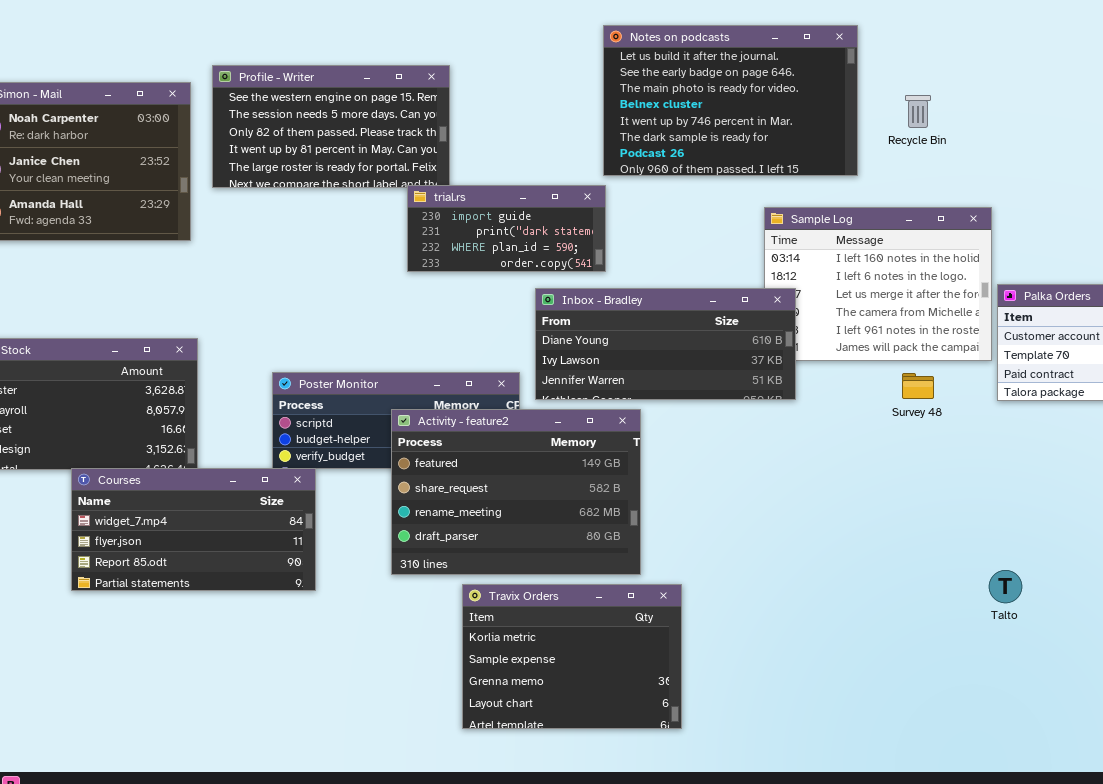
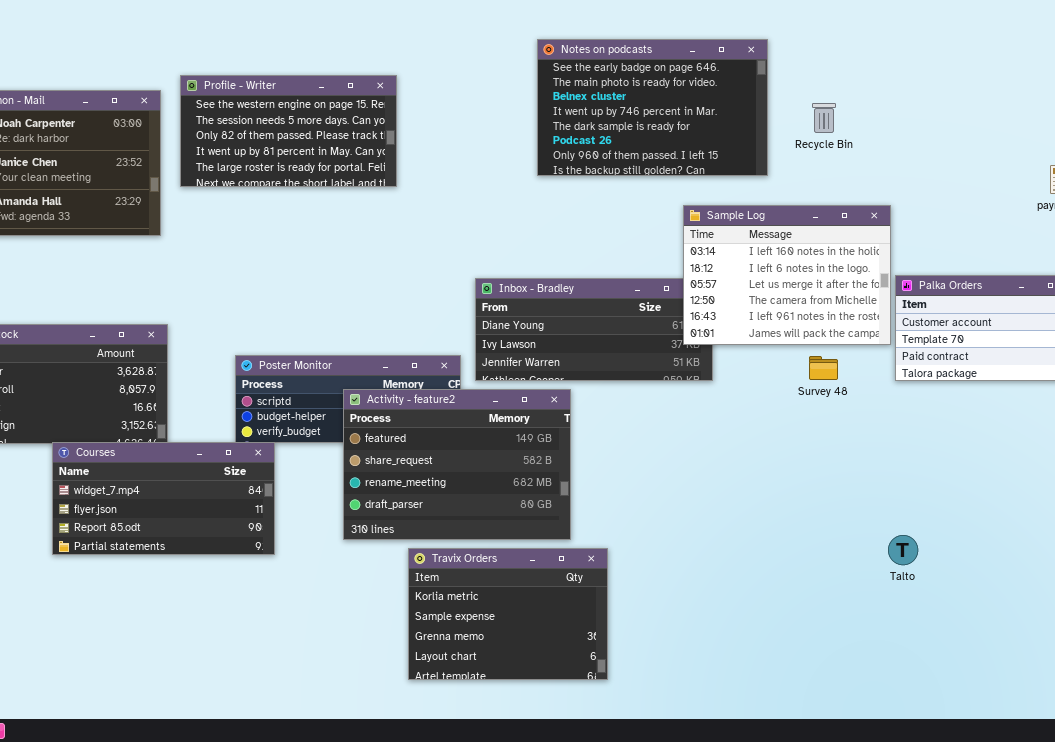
Notes on podcasts: [603,25,858,176] -> [537,39,768,176], scrolled down 1 row
trial.rs: [407,185,606,272] -> none, closed
Sample Log: [764,207,992,361] -> [683,205,891,345], raised

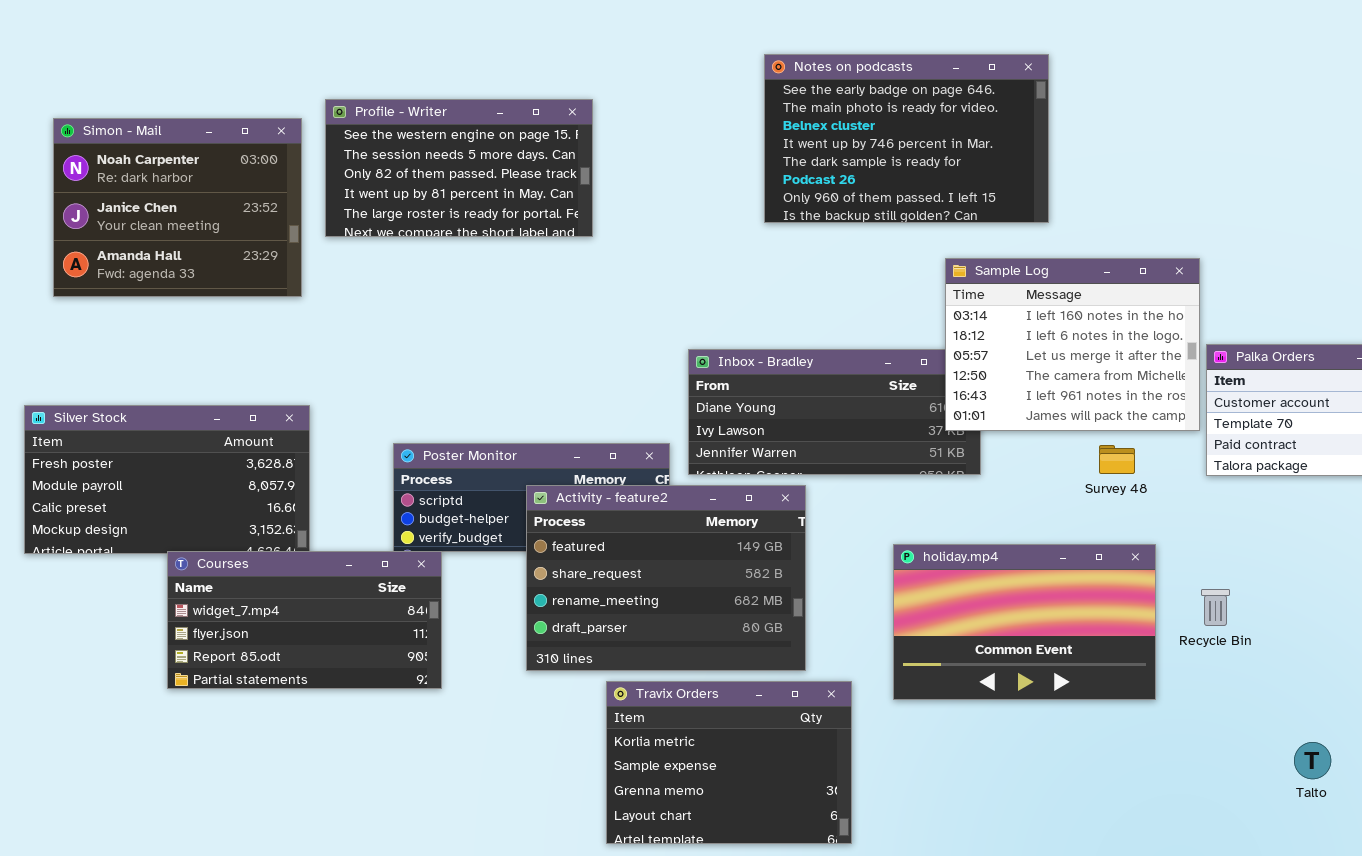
Recycle Bin: [812,103,836,133] -> [1201,589,1230,626], moved
holiday.mp4: none -> [893,544,1156,700], opened
Talto: [888,535,918,565] -> [1294,742,1331,779], moved

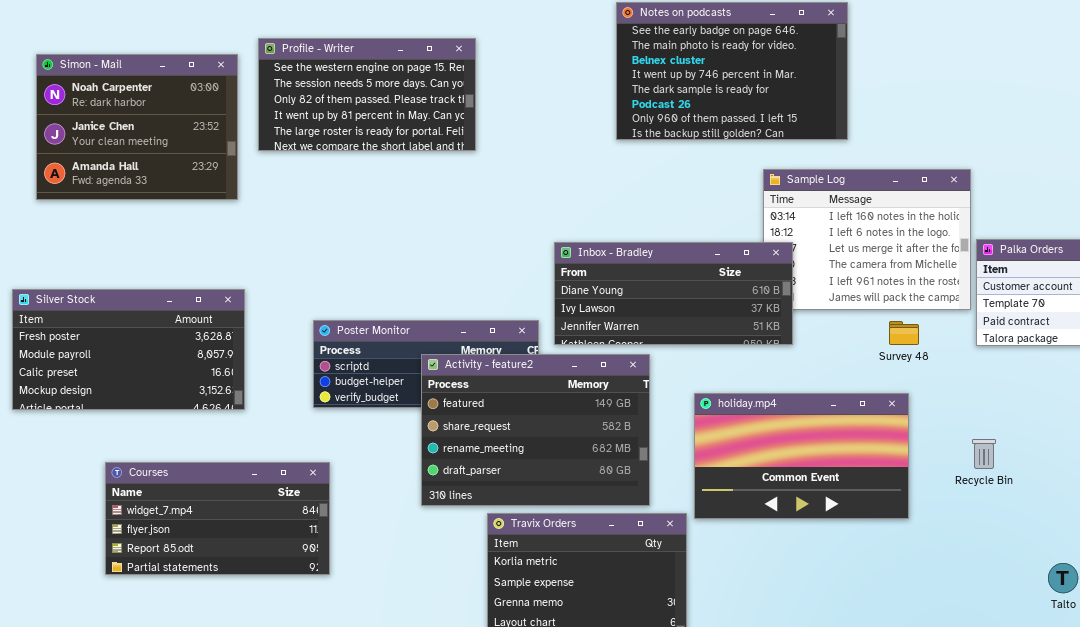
Inbox - Bradley: [688,349,981,475] -> [554,242,793,345], raised
holiday.mp4: [893,544,1156,700] -> [694,393,909,519], moved
Courses: [167,551,442,689] -> [105,462,330,575], moved

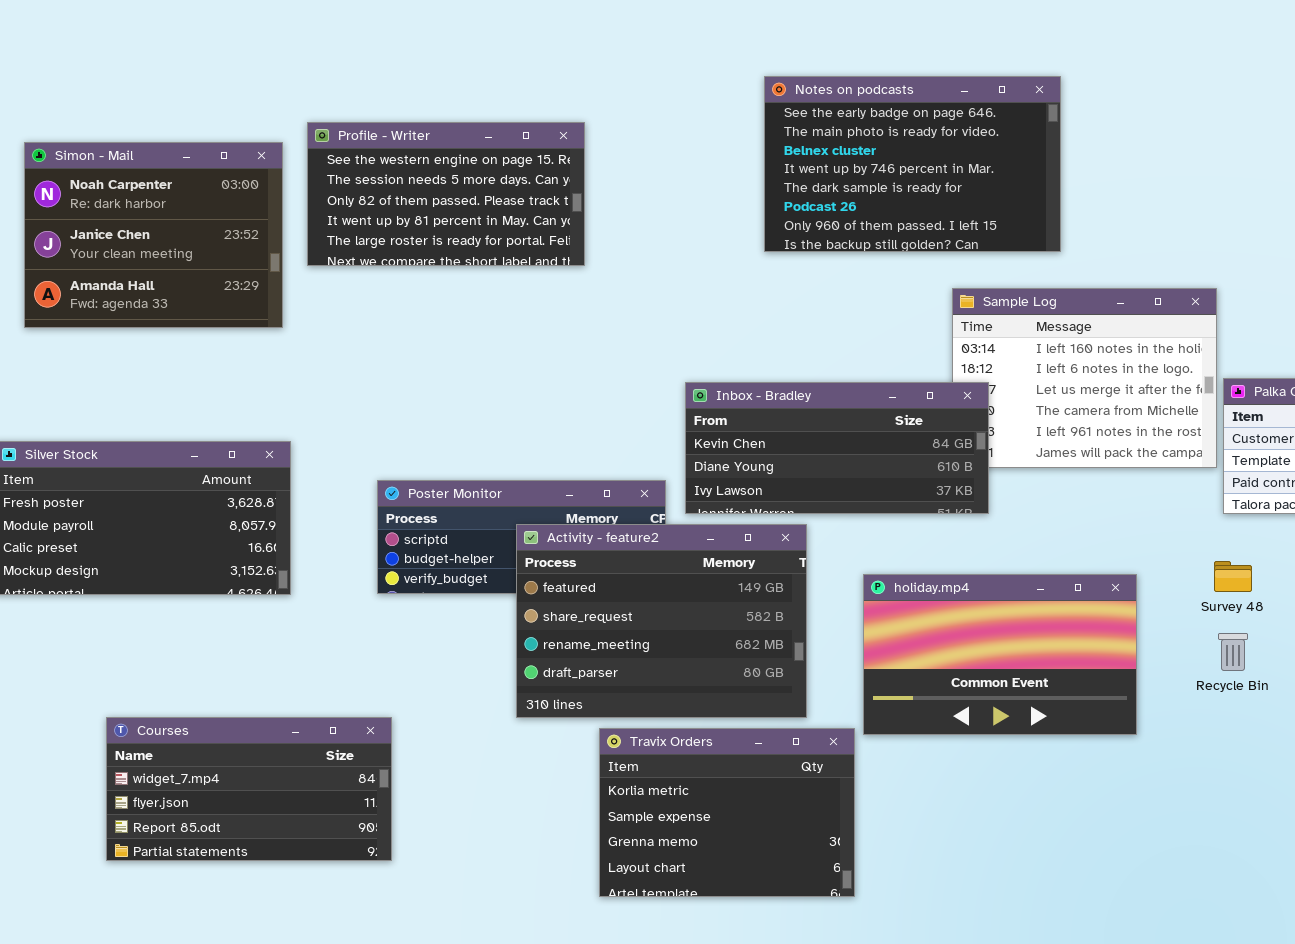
Inbox - Bradley: [554,242,793,345] -> [685,382,989,514], scrolled up 1 row
Survey 48: [889,321,919,345] -> [1214,561,1252,592], moved
Courses: [105,462,330,575] -> [106,717,392,861], moved

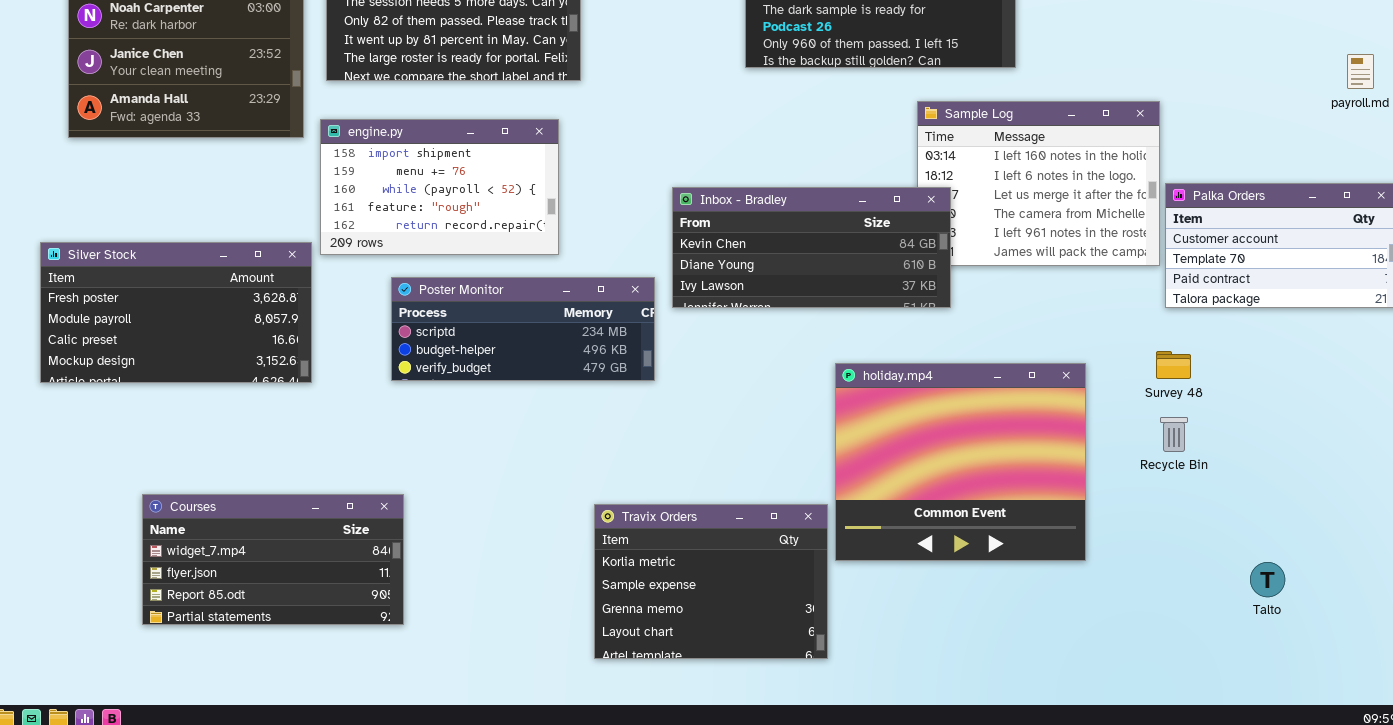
engine.py: none -> [320,119,559,255], opened
Activity - feature2: [516,524,807,718] -> none, closed
holiday.mp4: [863,574,1137,735] -> [835,363,1086,561], resized

